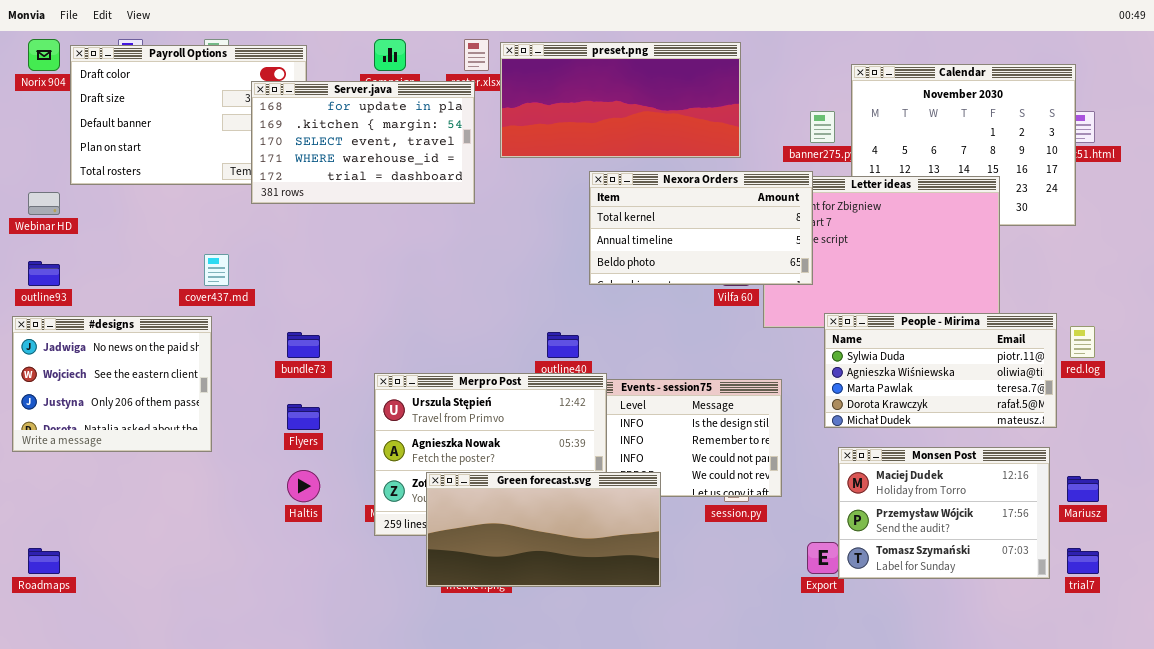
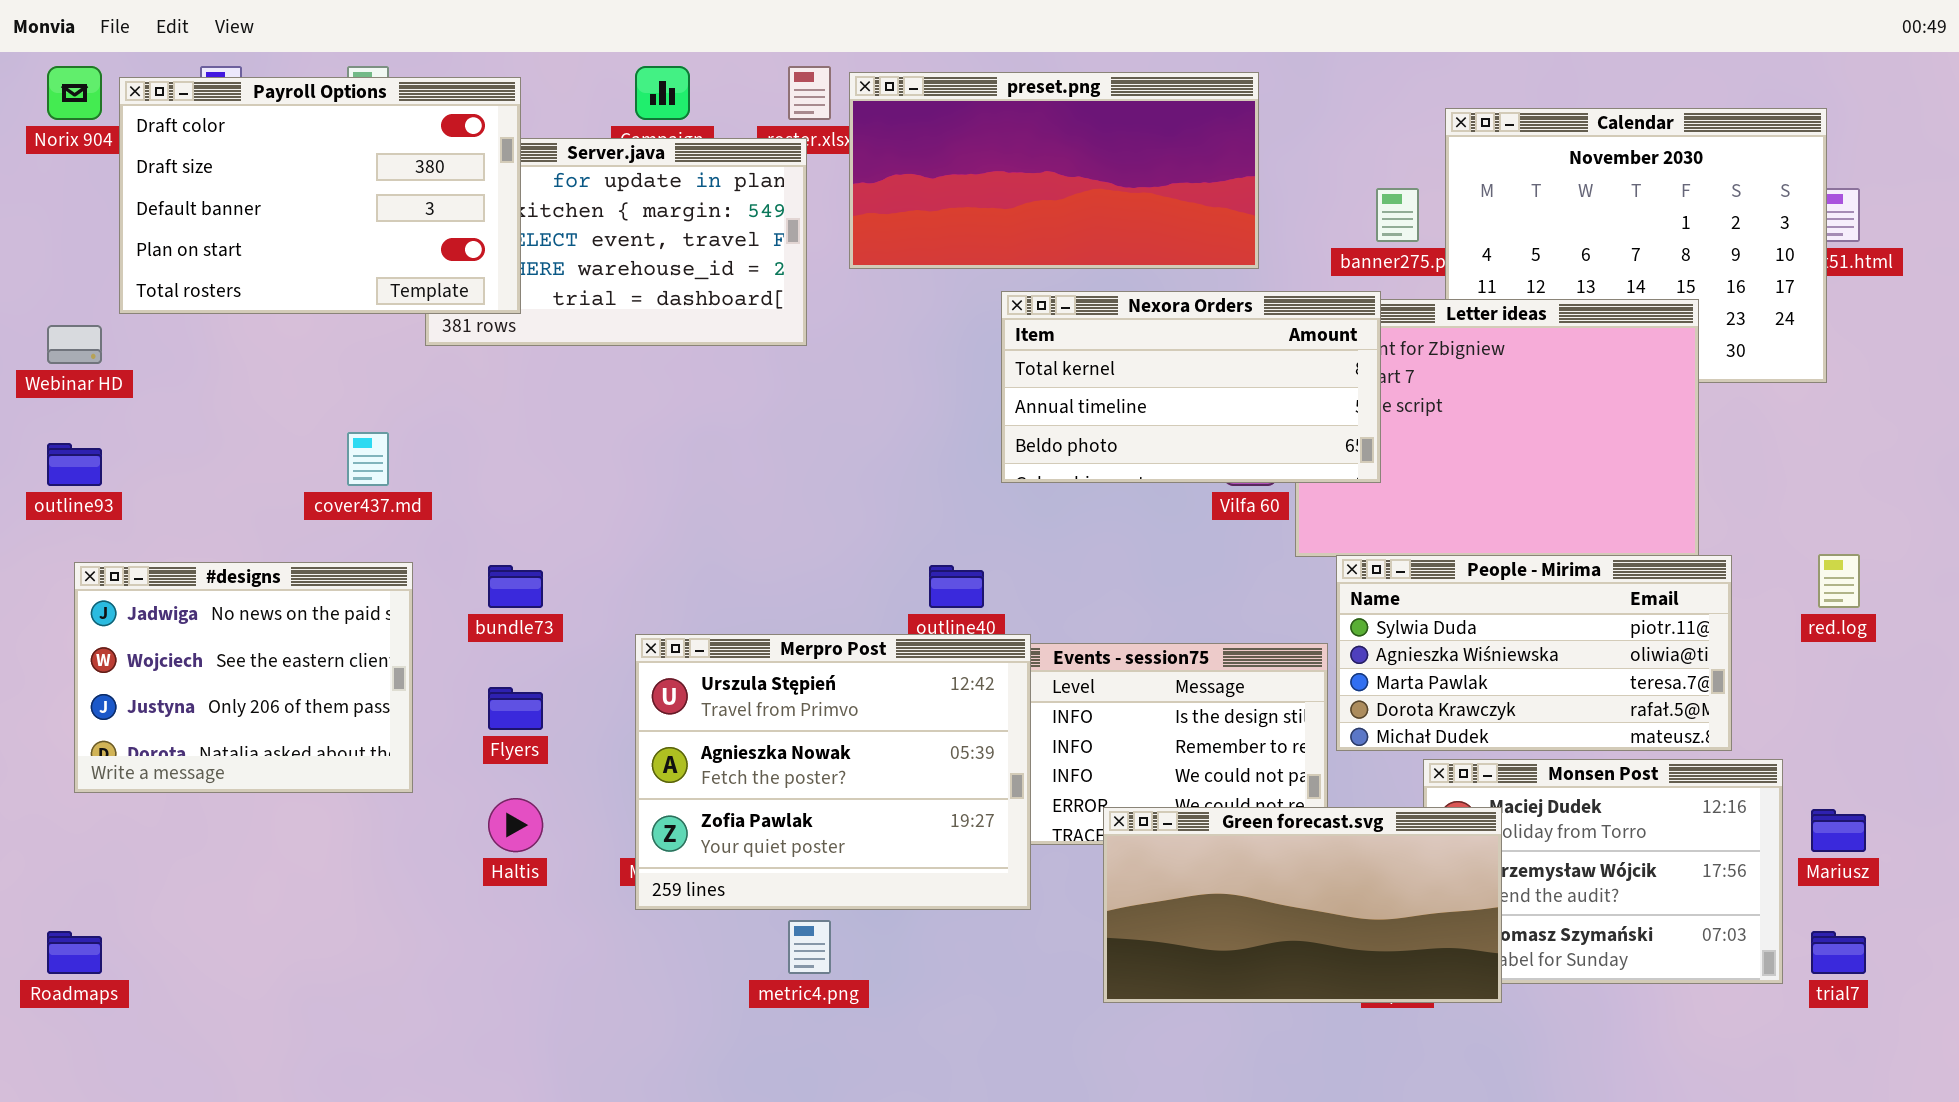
Payroll Options: [70,45,307,185] -> [119,77,521,314], raised
People - Mirima: [824,313,1057,428] -> [1336,555,1732,751], moved
#designs: [12,316,212,452] -> [74,562,413,793], moved
Green forecast.svg: [426,472,661,587] -> [1103,807,1502,1003], moved

